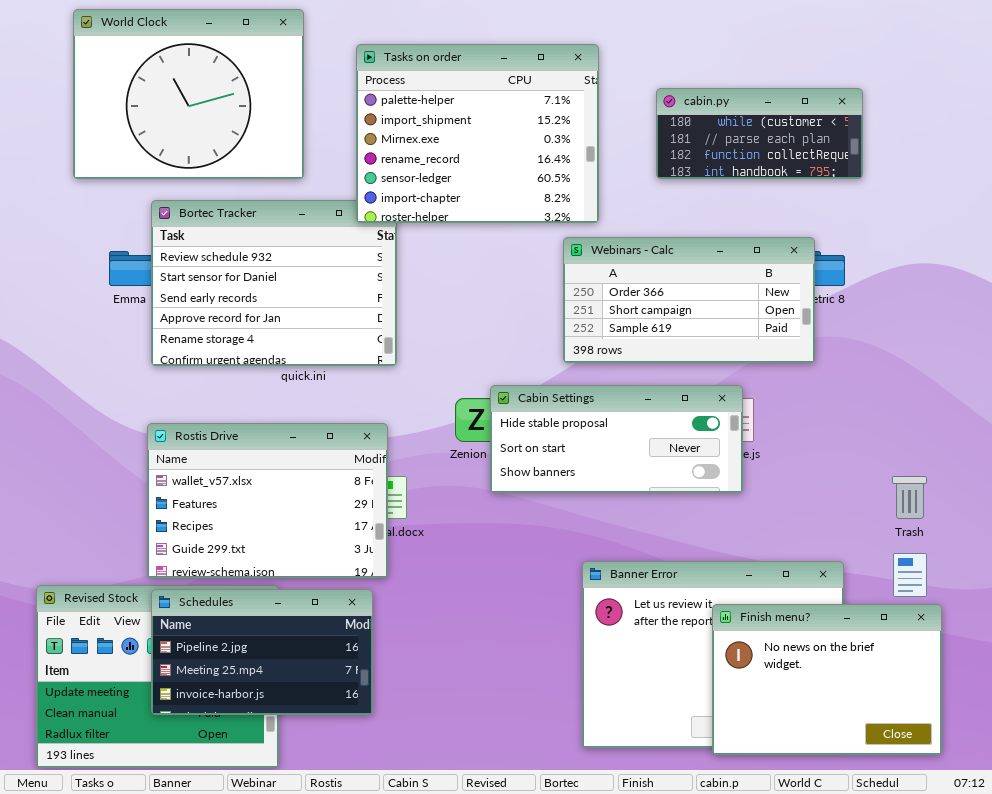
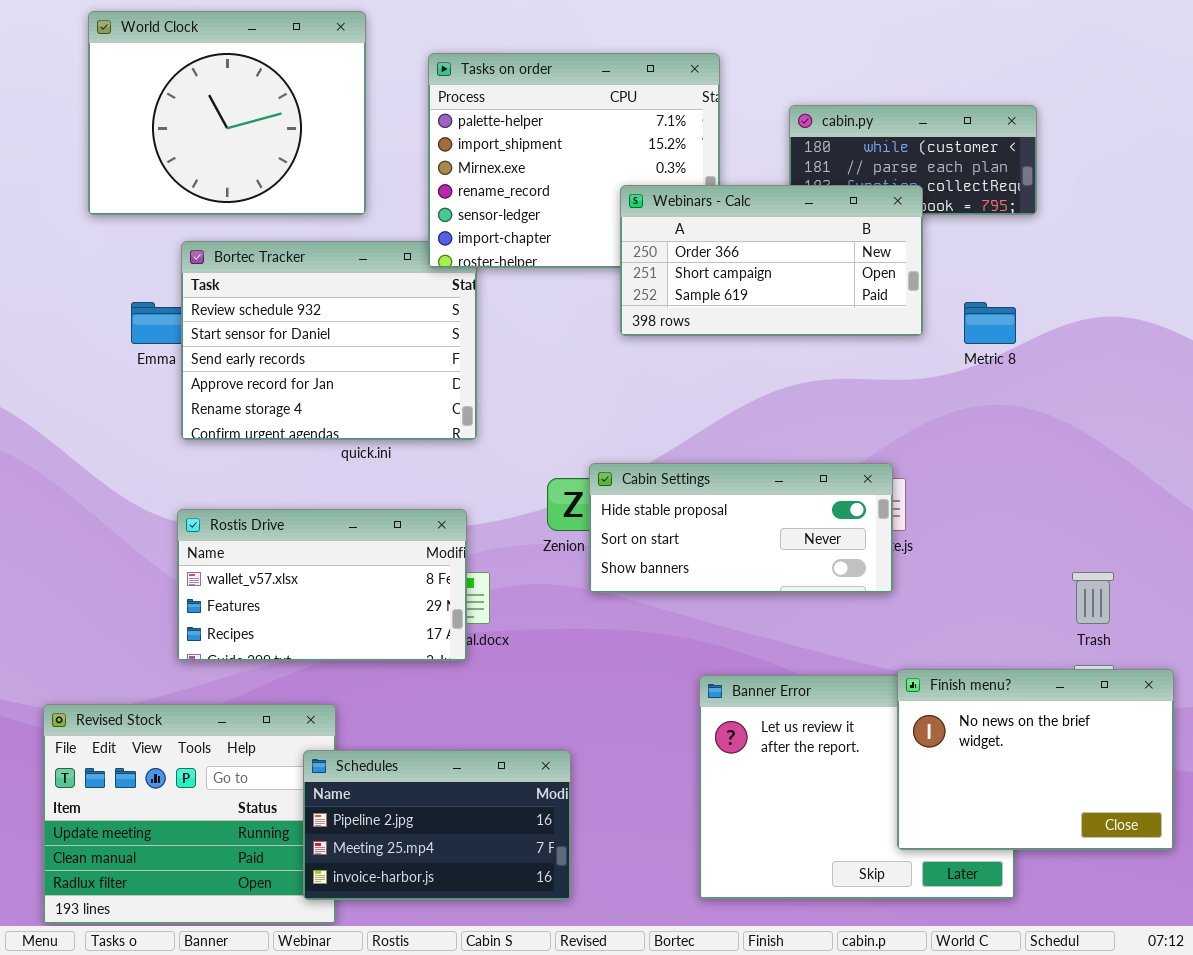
Webinars - Calc: [563,237,815,363] -> [620,185,923,336], moved
Rostis Drive: [147,423,388,578] -> [177,509,467,661], resized
Schedules: [151,589,373,715] -> [303,750,571,900], moved
Finish menu?: [712,604,942,755] -> [897,669,1174,850], moved

